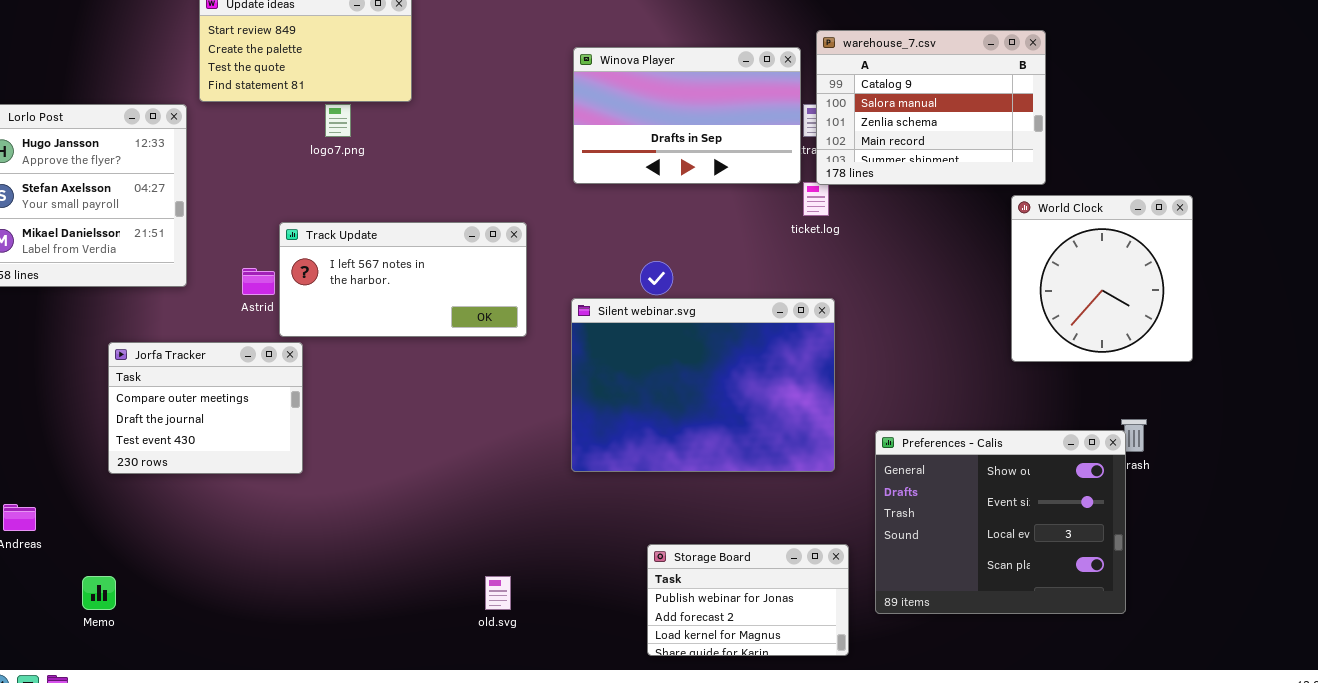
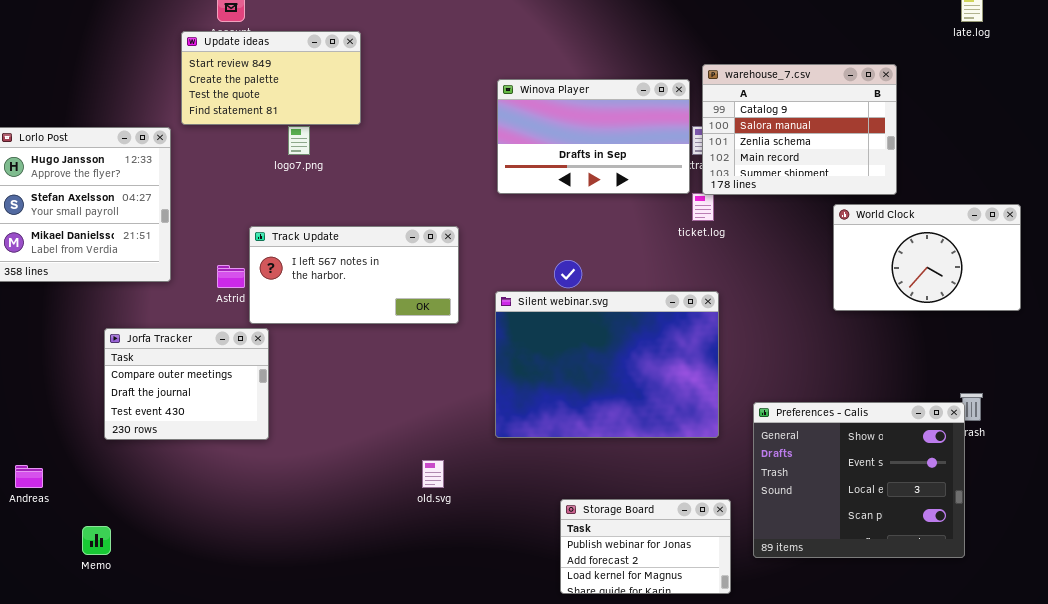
World Clock: [1011,195,1193,362] -> [833,204,1021,311], resized
old.svg: [485,576,511,610] -> [422,460,444,488], moved

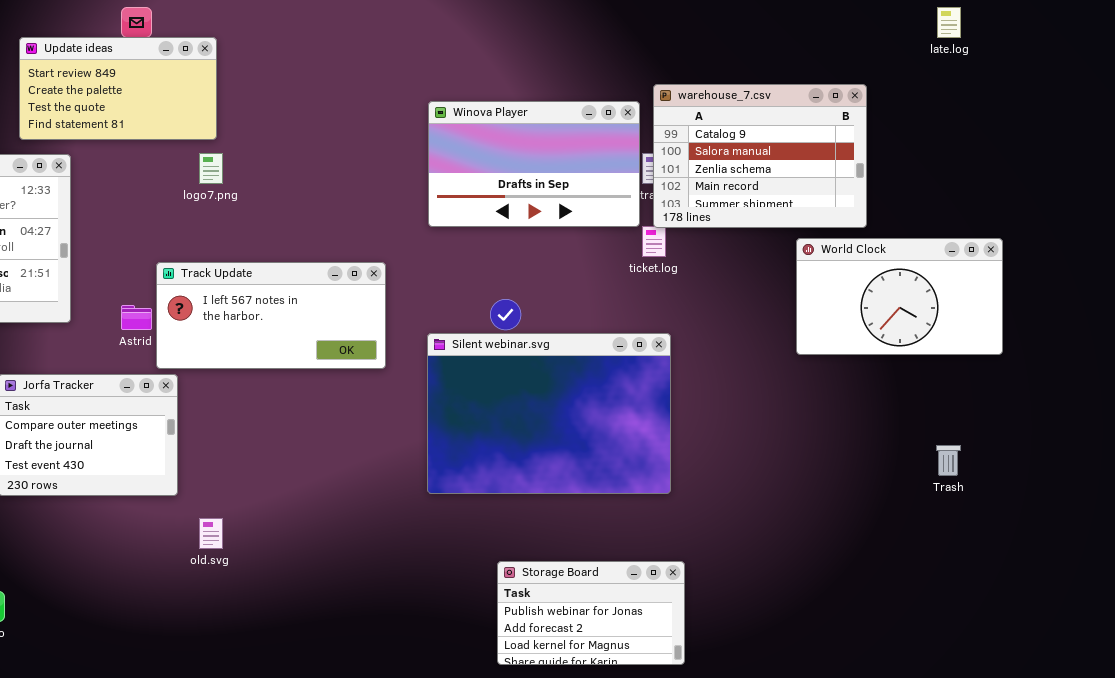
Update ideas: [181,31,361,125] -> [19,37,217,140], moved
Preferences - Calis: [753,402,965,558] -> none, closed
old.svg: [422,460,444,488] -> [199,518,223,549], moved

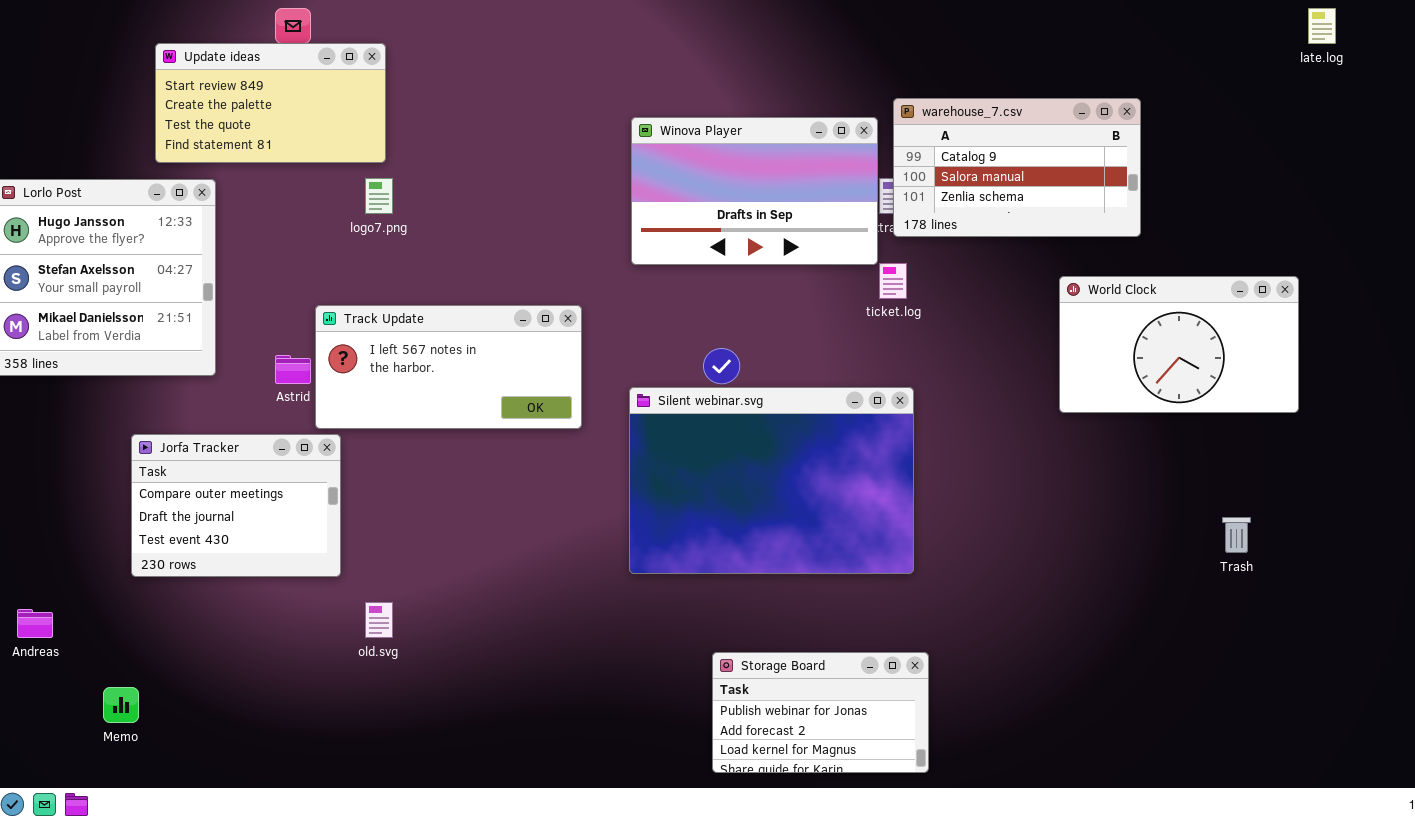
late.log: [937,7,961,38] -> [1308,8,1336,44], moved
warehouse_7.csv: [653,84,867,228] -> [893,98,1141,237], resized

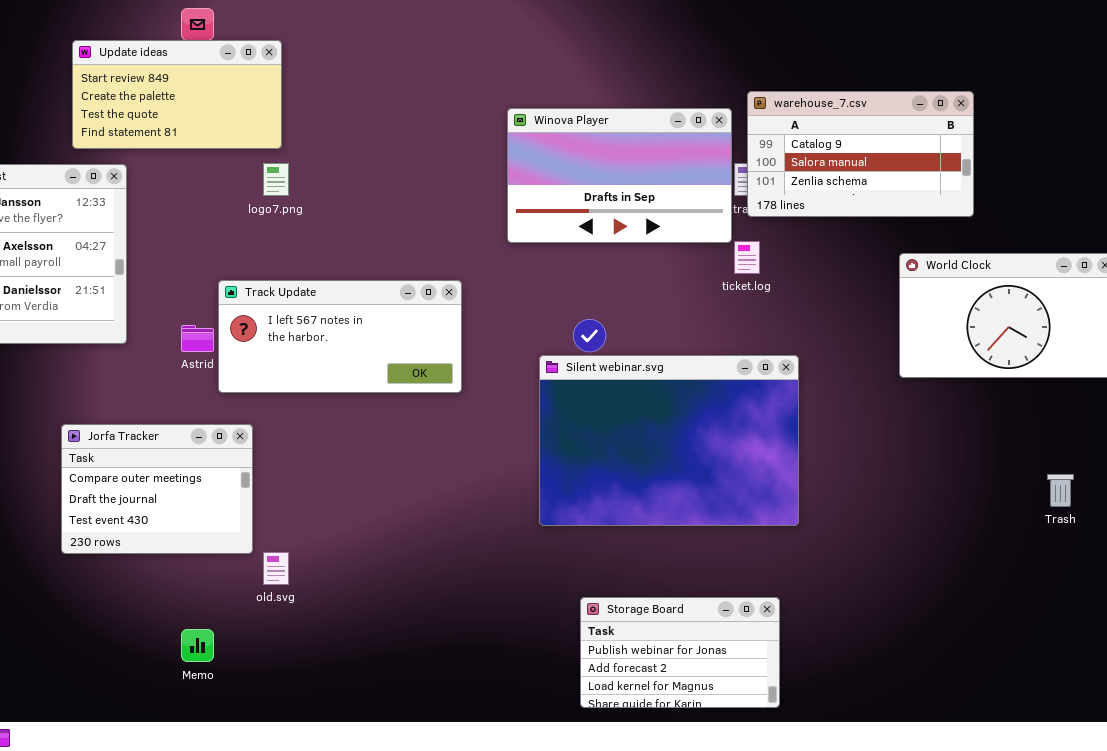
Silent webinar.svg: [629,387,914,574] -> [539,355,799,526], moved
Jorfa Tracker: [131,434,341,577] -> [61,424,253,554], moved
Memo: [103,687,139,723] -> [181,629,214,662], moved

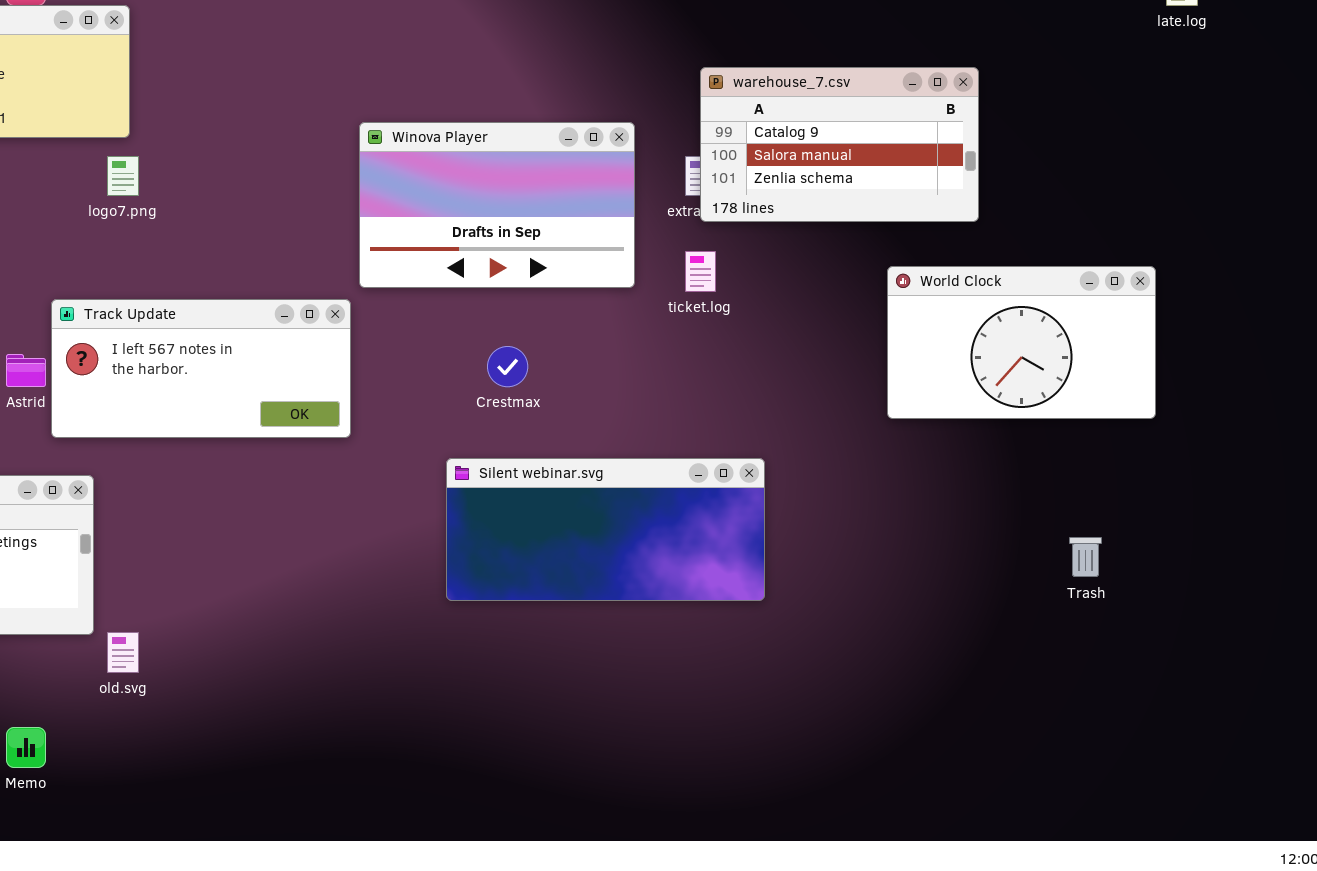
Winova Player: [507,108,732,243] -> [359,122,635,288], moved
Silent webinar.svg: [539,355,799,526] -> [446,458,765,601], resized
Storage Board: [580,597,780,708] -> none, closed

